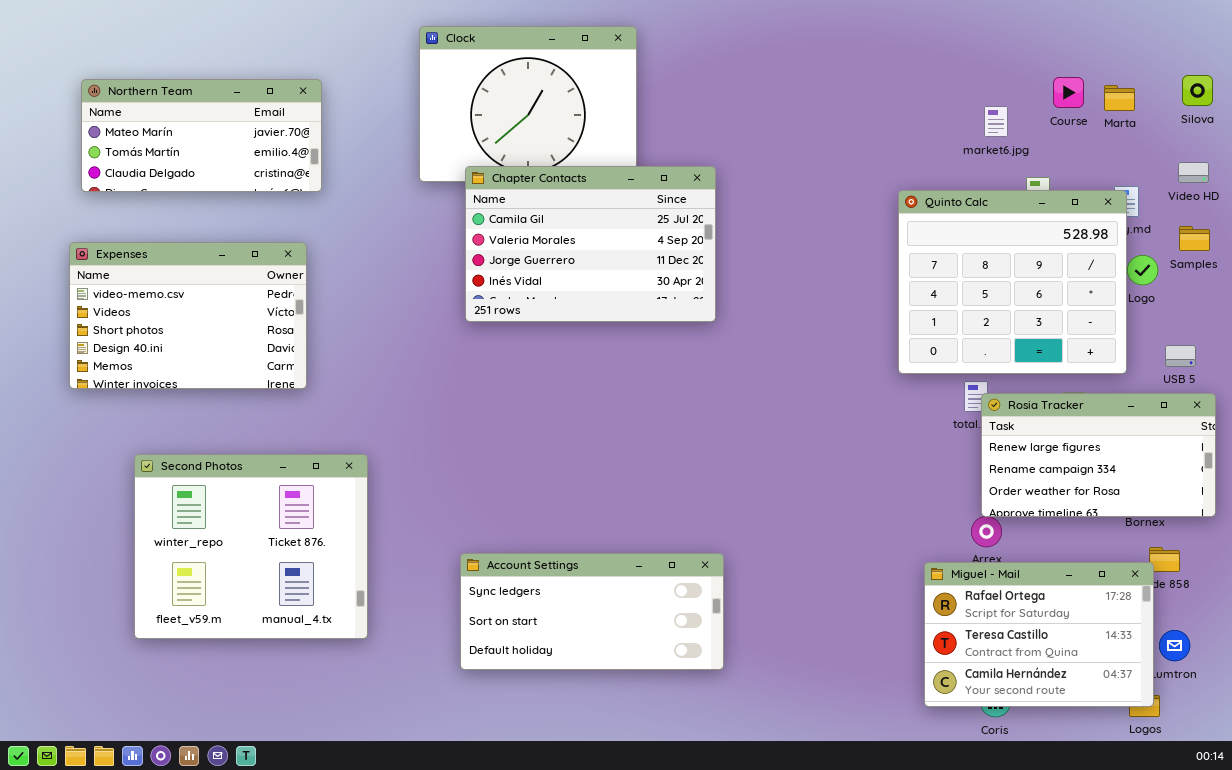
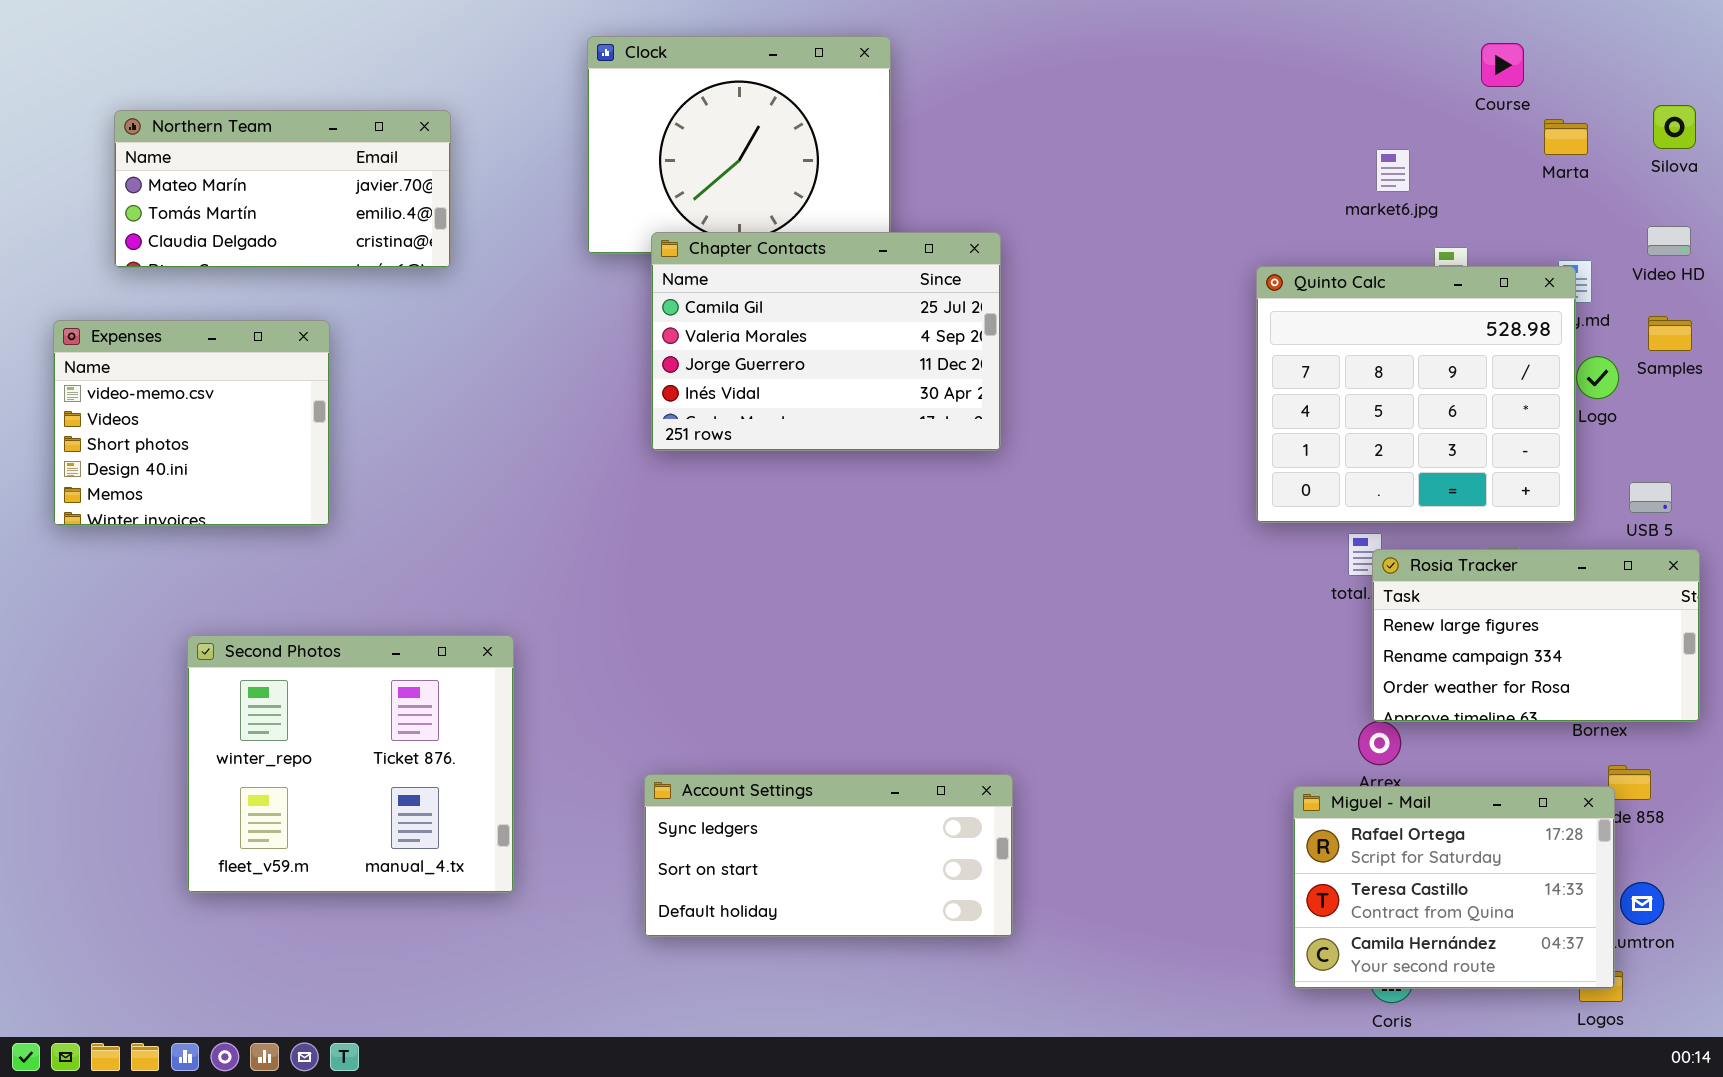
Course: [1053,77,1084,108] -> [1481,43,1524,87], moved
Expenses: [69,242,307,389] -> [53,320,330,526], moved, resized

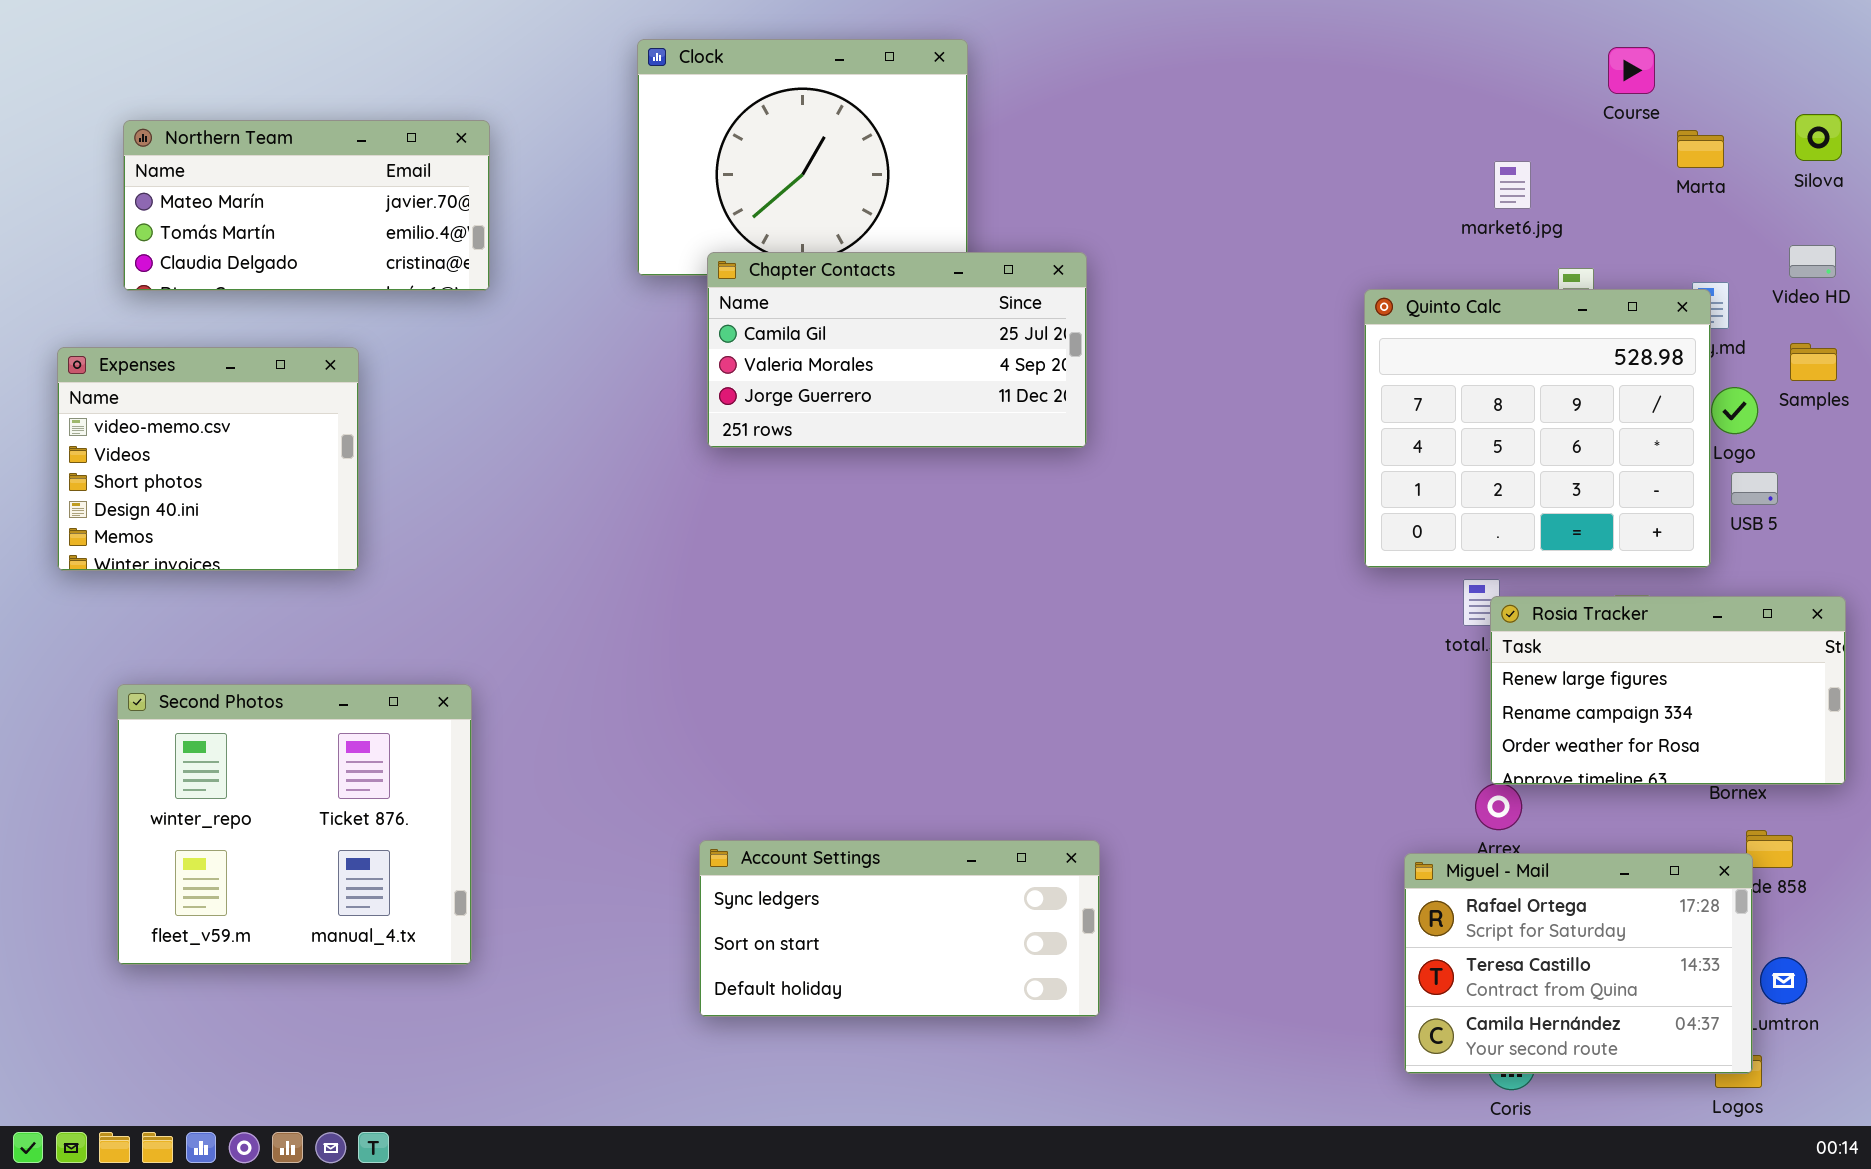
Chapter Contacts: [651,232,1001,451] -> [707,252,1087,448], resized
USB 5: [1629,482,1672,513] -> [1731,472,1778,505], moved
Second Photos: [187,635,514,893] -> [117,684,472,965], moved

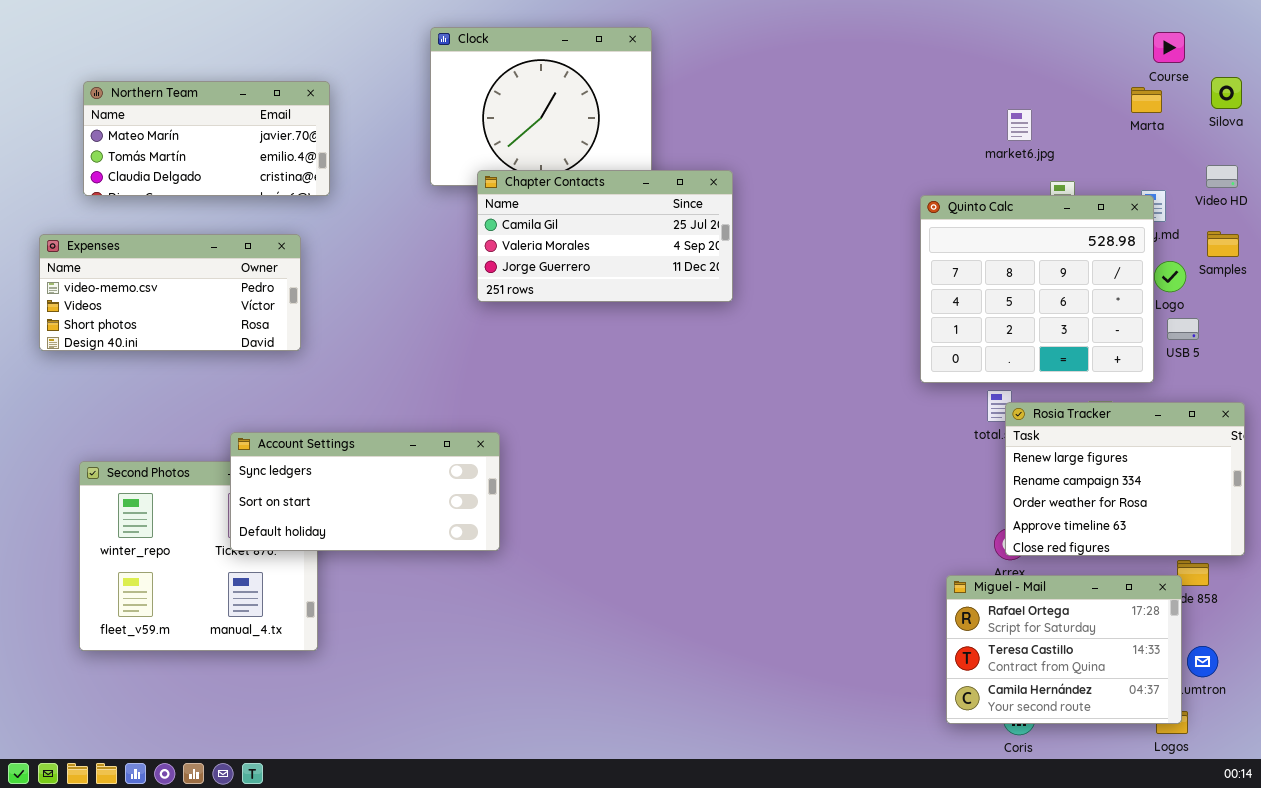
Course: [1608,47,1655,94] -> [1153,32,1185,63], moved
Expenses: [57,347,359,571] -> [39,234,301,351], resized
Rosia Tracker: [1490,596,1846,785] -> [1005,402,1245,556], resized
Account Settings: [699,840,1100,1017] -> [230,432,500,551], moved

